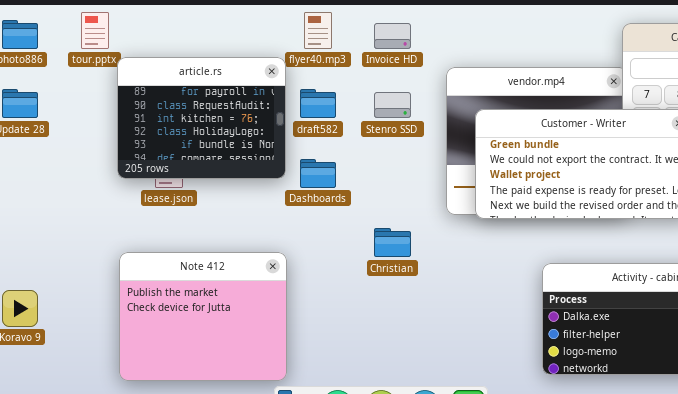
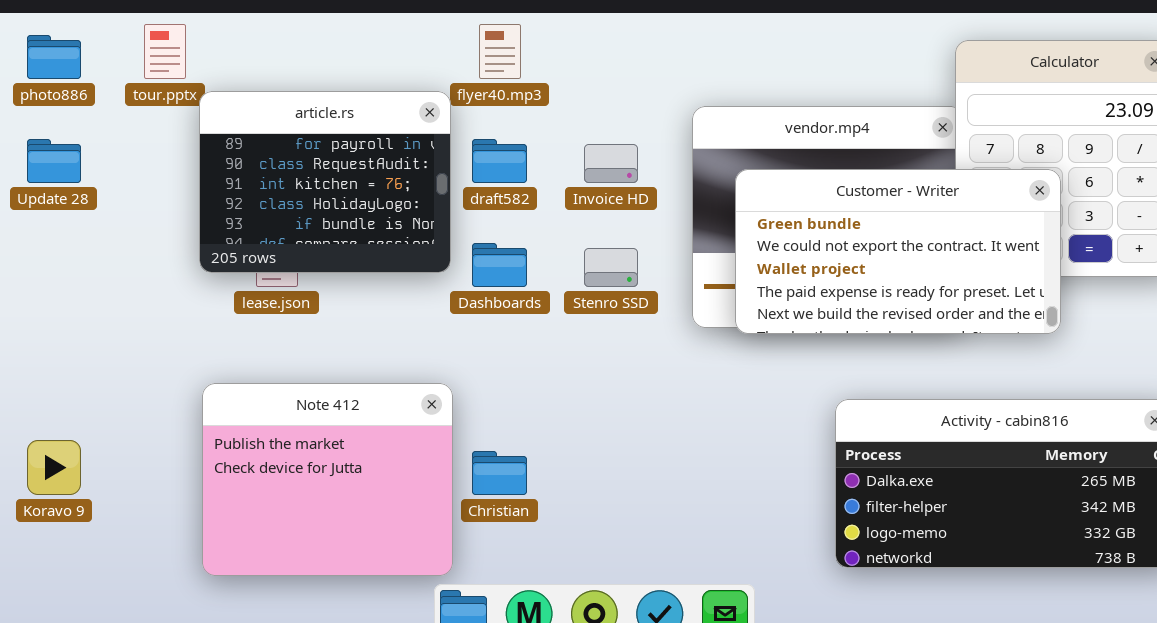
Invoice HD: [374,23,411,49] -> [584,144,638,183], moved
Stenro SSD: [374,92,411,118] -> [584,248,638,287], moved
Christian: [374,228,411,257] -> [472,451,527,495], moved

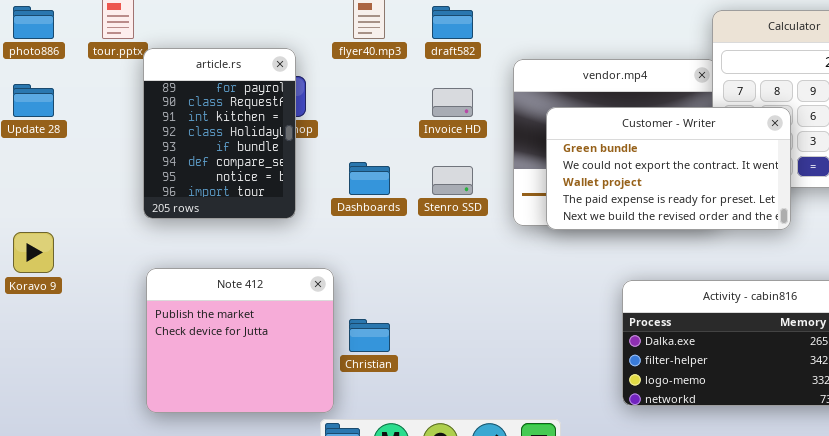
article.rs: [199,91,451,273] -> [143,48,296,219], resized
draft582: [472,139,527,183] -> [432,6,473,39], moved
Koravo 9: [27,440,81,495] -> [13,232,54,273], moved

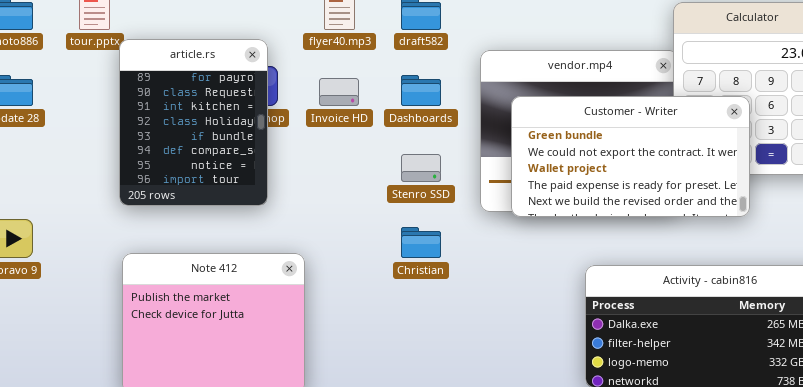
Invoice HD: [432,88,473,117] -> [319,78,359,106], moved
Dashboards: [349,162,390,195] -> [401,75,441,106], moved
Christian: [349,319,390,352] -> [401,227,441,258], moved

